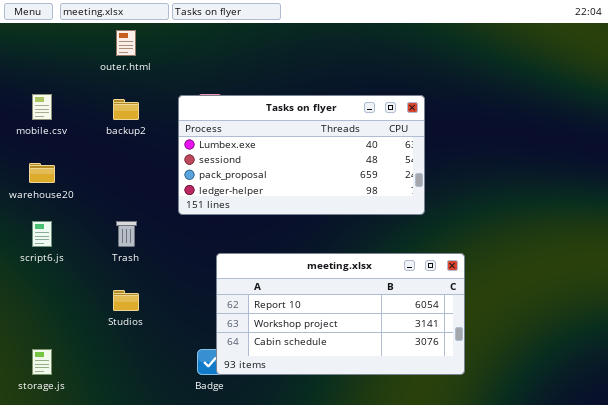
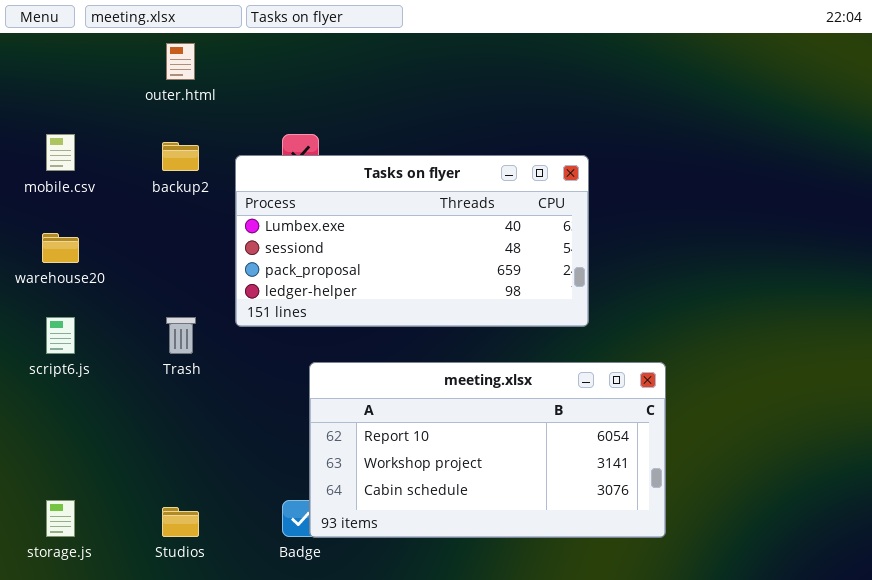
Tasks on flyer: [178,95,425,215] -> [235,155,589,327], moved
Studios: [113,290,139,311] -> [162,507,199,537], moved

